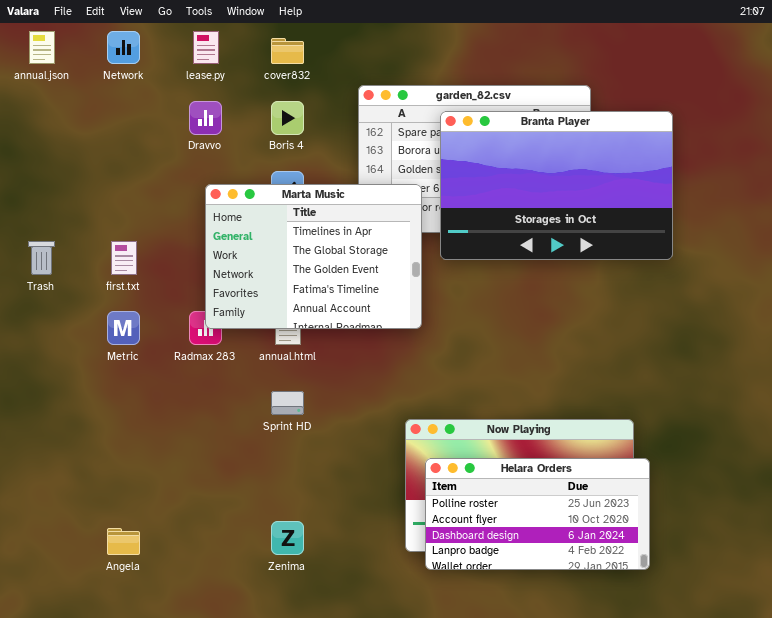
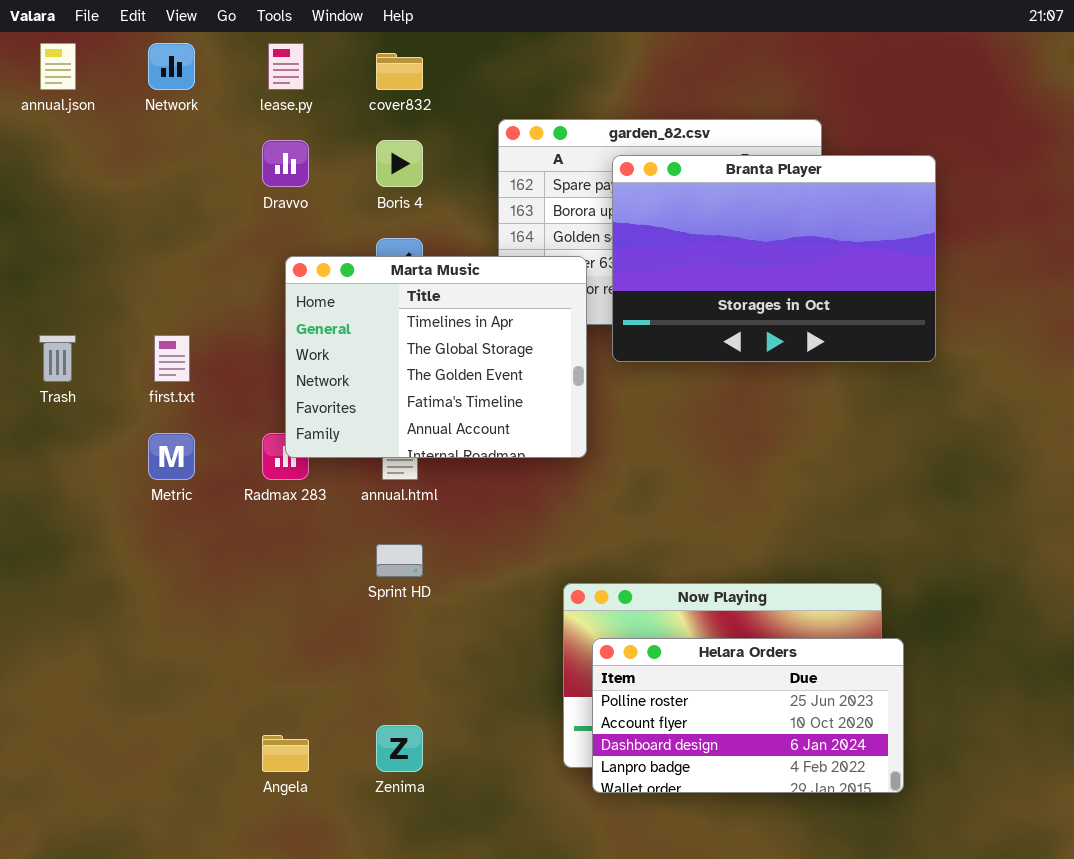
Angela: [107,528,140,555] -> [262,735,309,772], moved

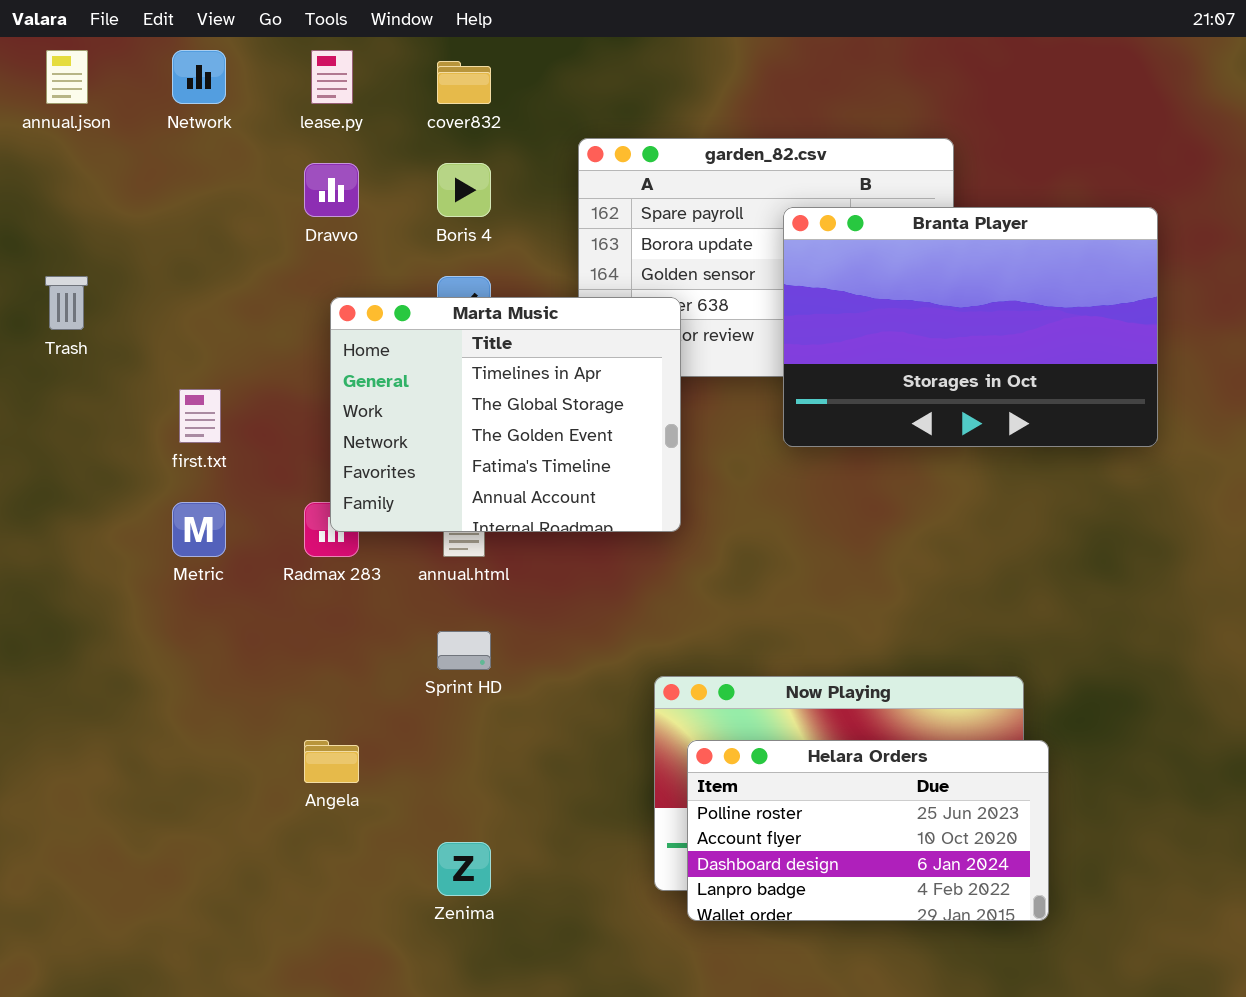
Branta Player: [612,155,936,362] -> [783,207,1158,447], moved
Trash: [39,335,76,382] -> [45,276,88,330], moved
Angela: [262,735,309,772] -> [304,740,359,783], moved

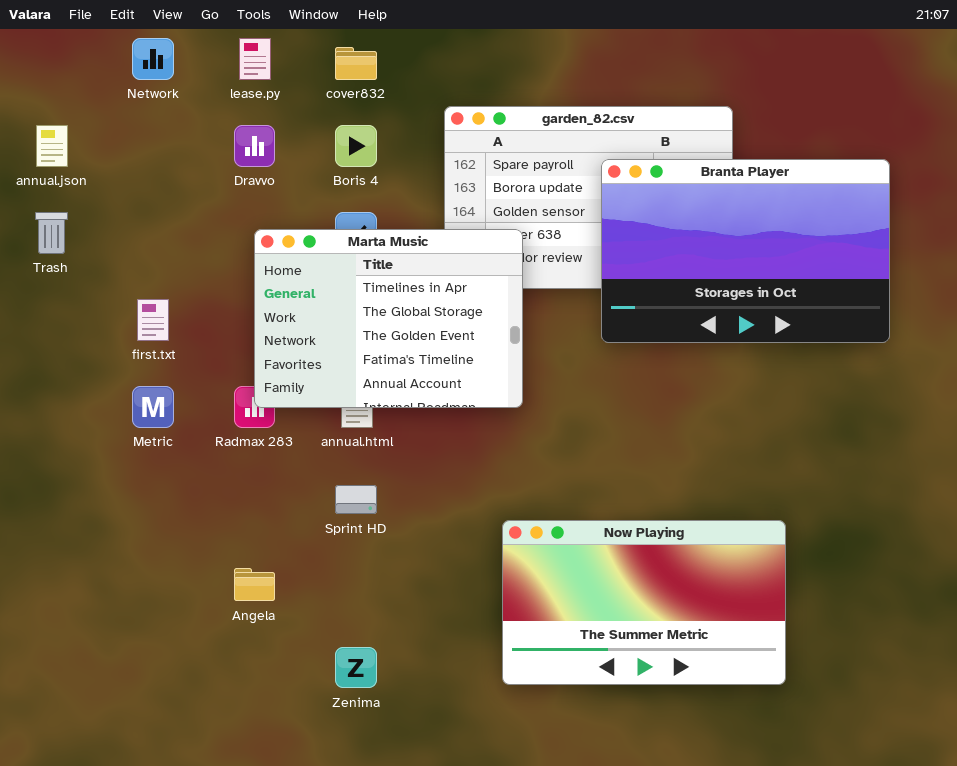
annual.json: [46,50,88,104] -> [36,125,68,167], moved
Helara Orders: [687,740,1049,921] -> none, closed

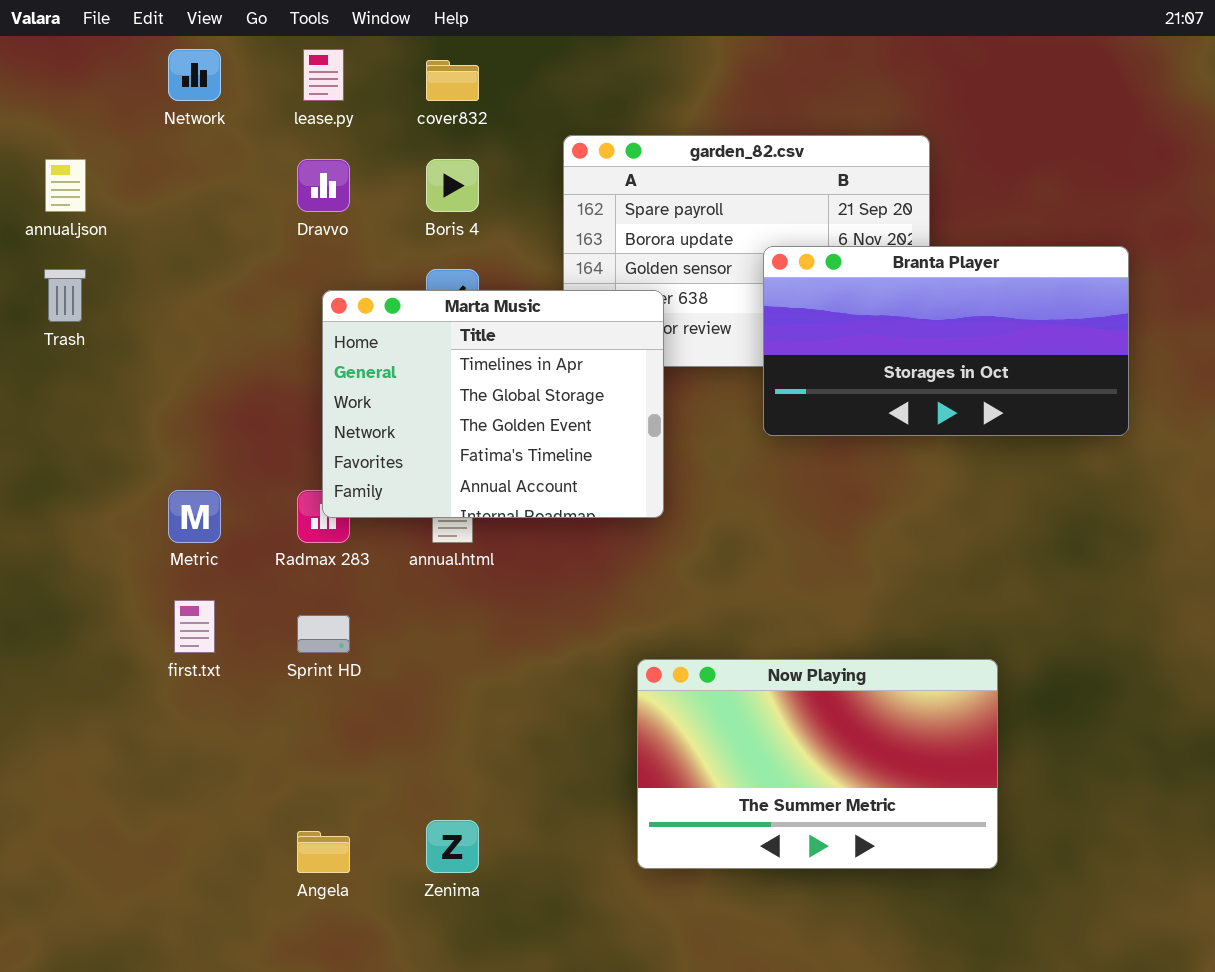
Branta Player: [601,159,890,343] -> [763,246,1129,436], resized
first.txt: [137,299,169,341] -> [174,600,215,653], moved
Sprint HD: [335,485,377,514] -> [297,615,350,653], moved
Angela: [234,568,275,601] -> [297,831,350,873], moved

